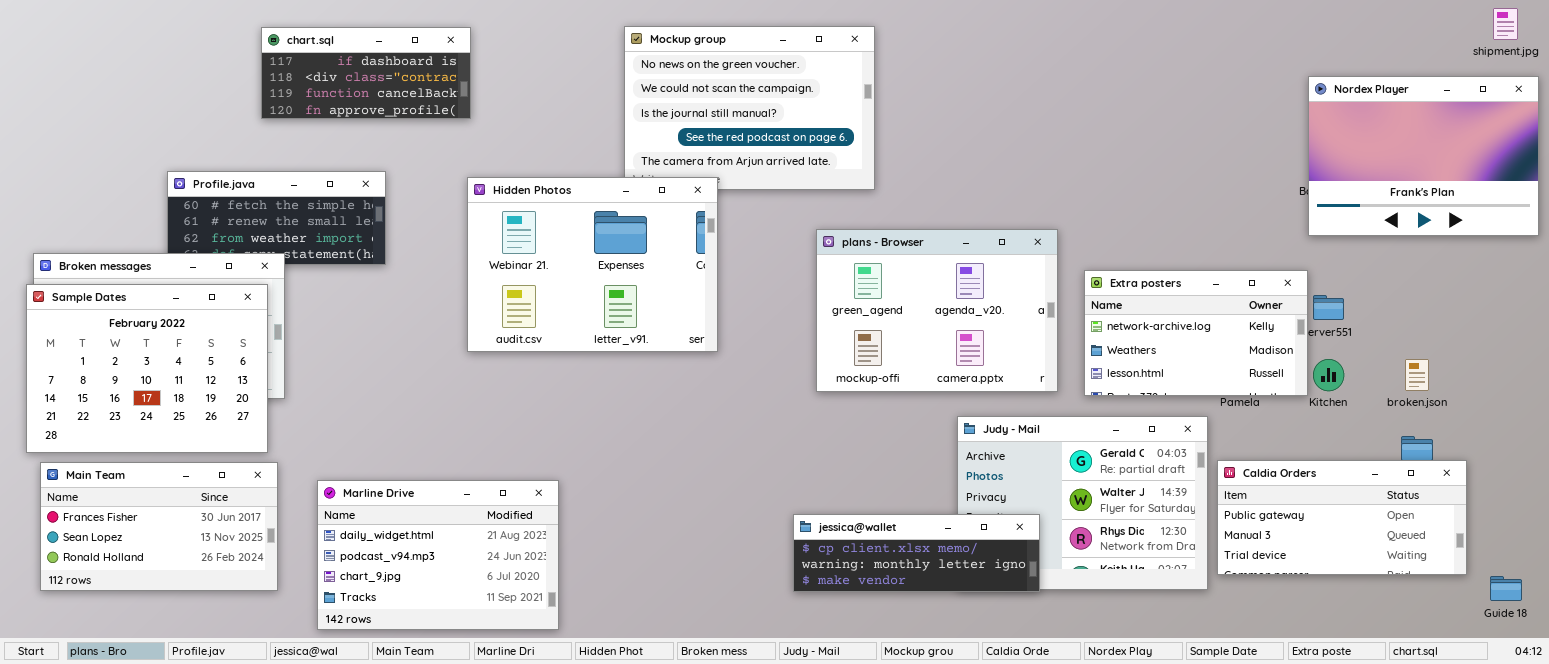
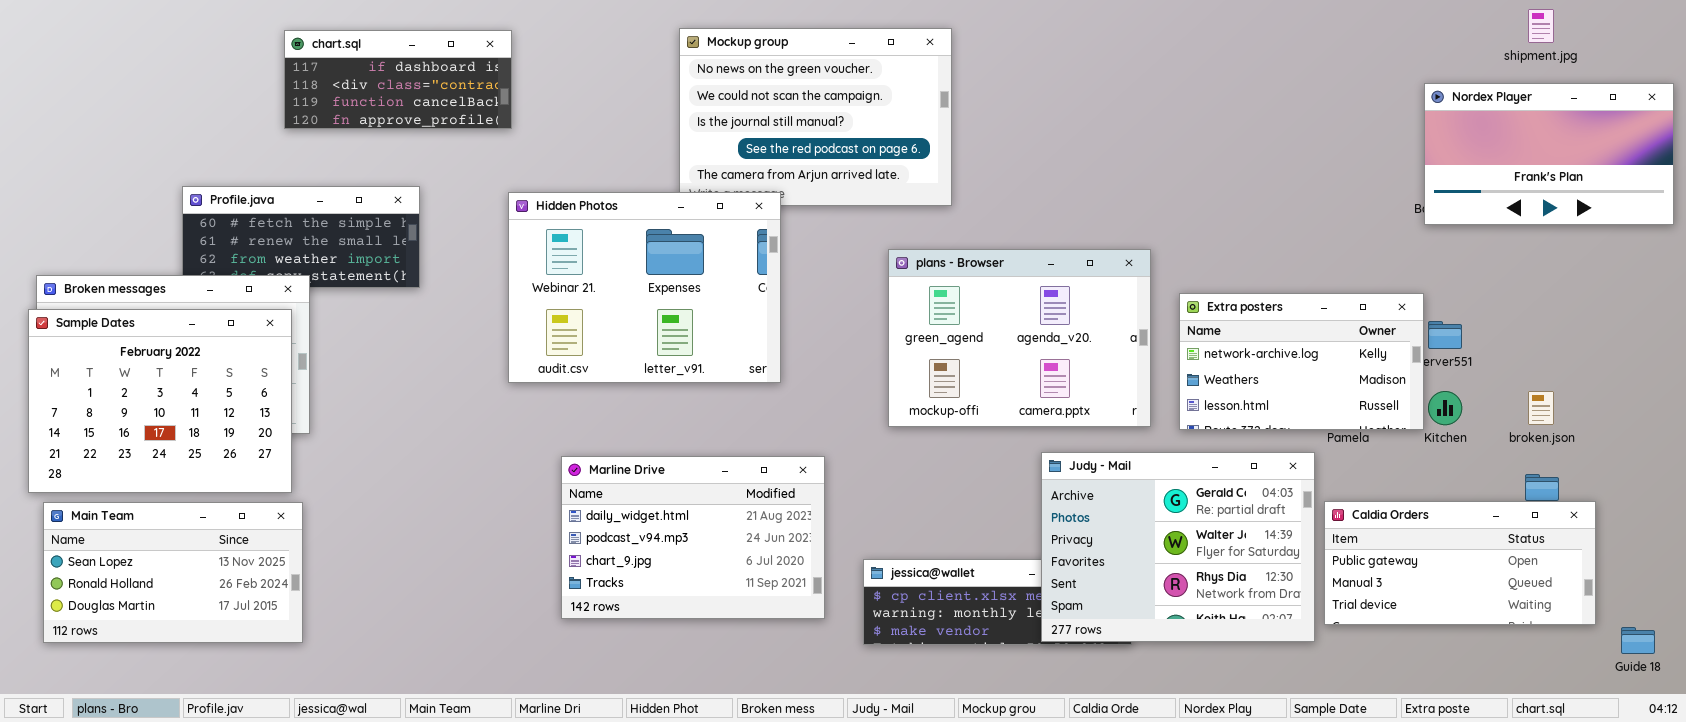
shipment.jpg: [1493,8,1518,40] -> [1528,9,1554,43], moved
Nordex Player: [1308,76,1539,236] -> [1424,83,1674,225], resized
Judy - Mail: [957,416,1208,590] -> [1041,452,1315,642], raised
Main Team: [40,462,278,591] -> [43,502,303,643], scrolled down 1 row
Marline Drive: [317,480,559,630] -> [561,456,825,619], moved

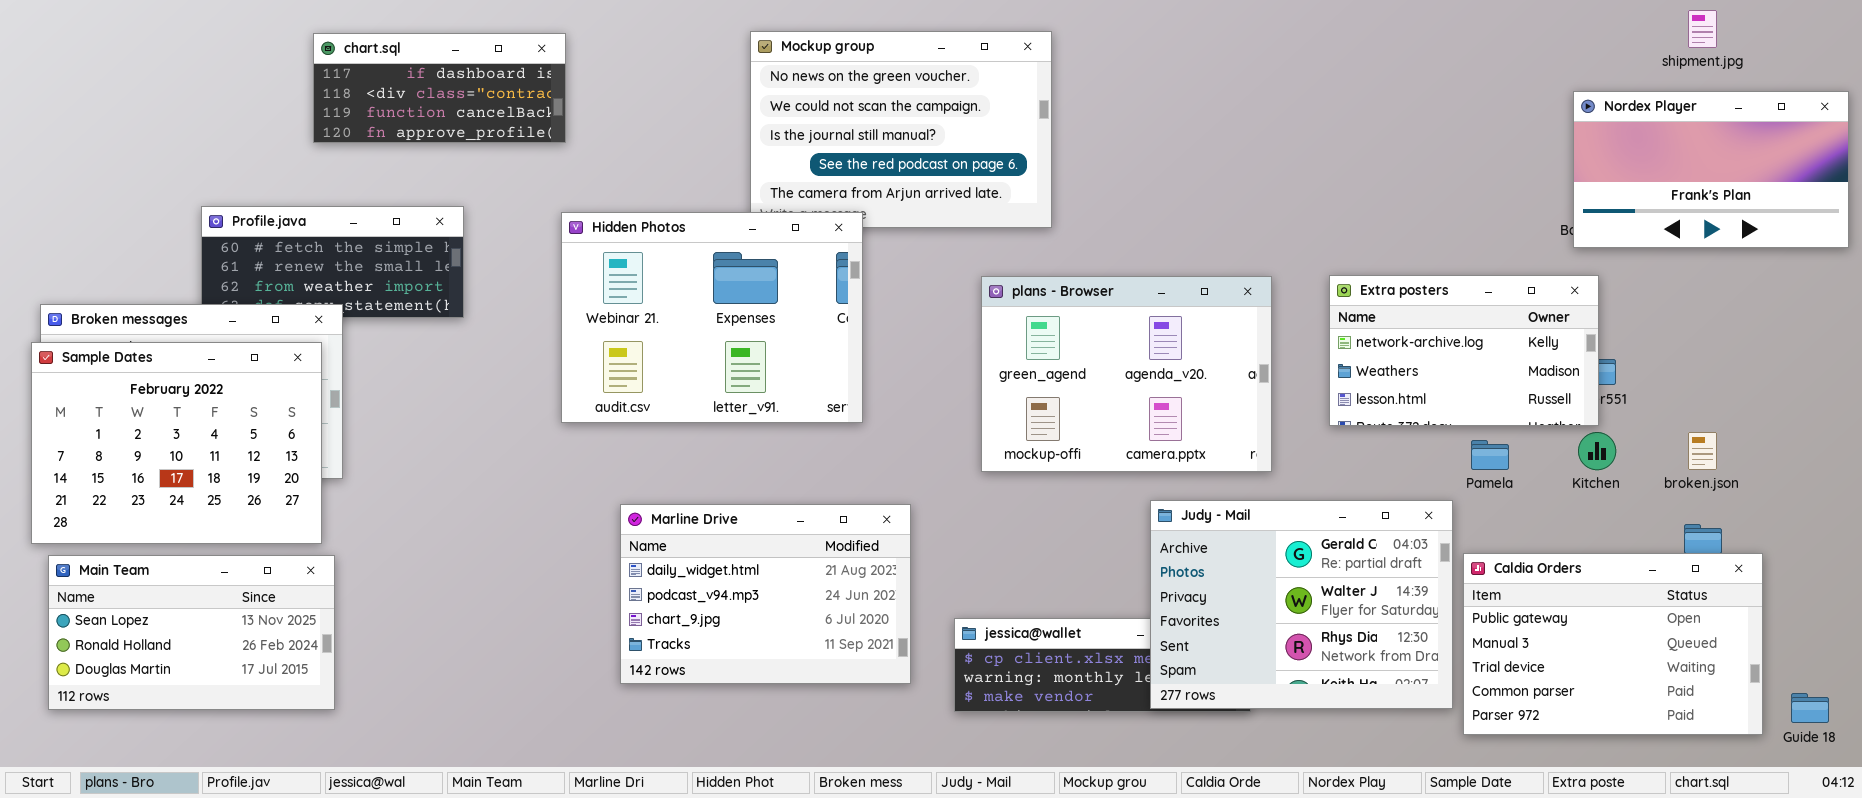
Extra posters: [1179,293,1424,430] -> [1329,275,1599,426], moved
Caldia Orders: [1324,501,1596,625] -> [1463,553,1763,735], resized

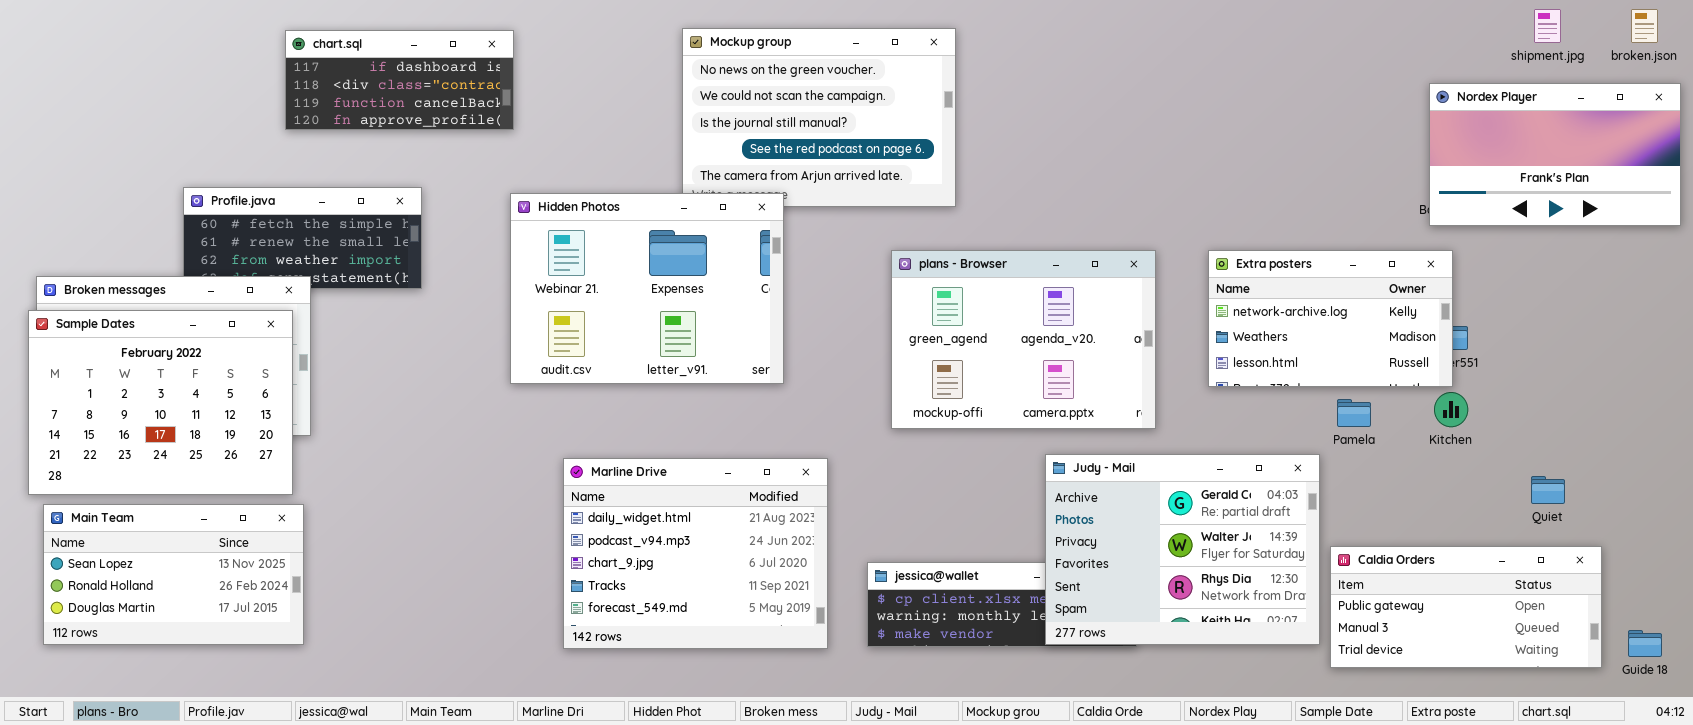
broken.json: [1688,432,1717,470] -> [1631,9,1658,43], moved
Marline Drive: [620,504,911,684] -> [563,458,828,649], resized
Caldia Orders: [1463,553,1763,735] -> [1330,546,1602,668], resized

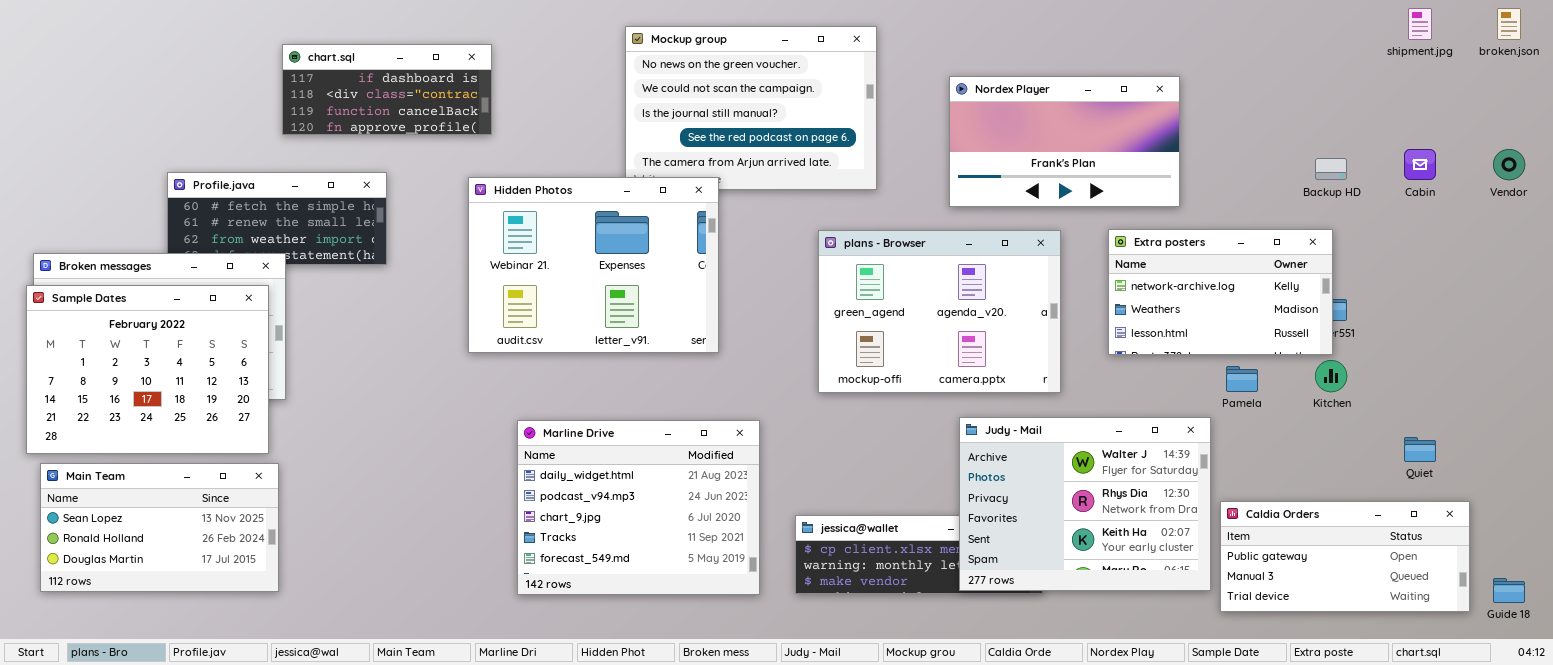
chart.sql: [285,30,514,130] -> [282,44,492,135], moved
Nordex Player: [1429,83,1681,226] -> [949,76,1180,207], moved
Judy - Mail: [1045,454,1320,645] -> [959,417,1211,591], scrolled down 1 row

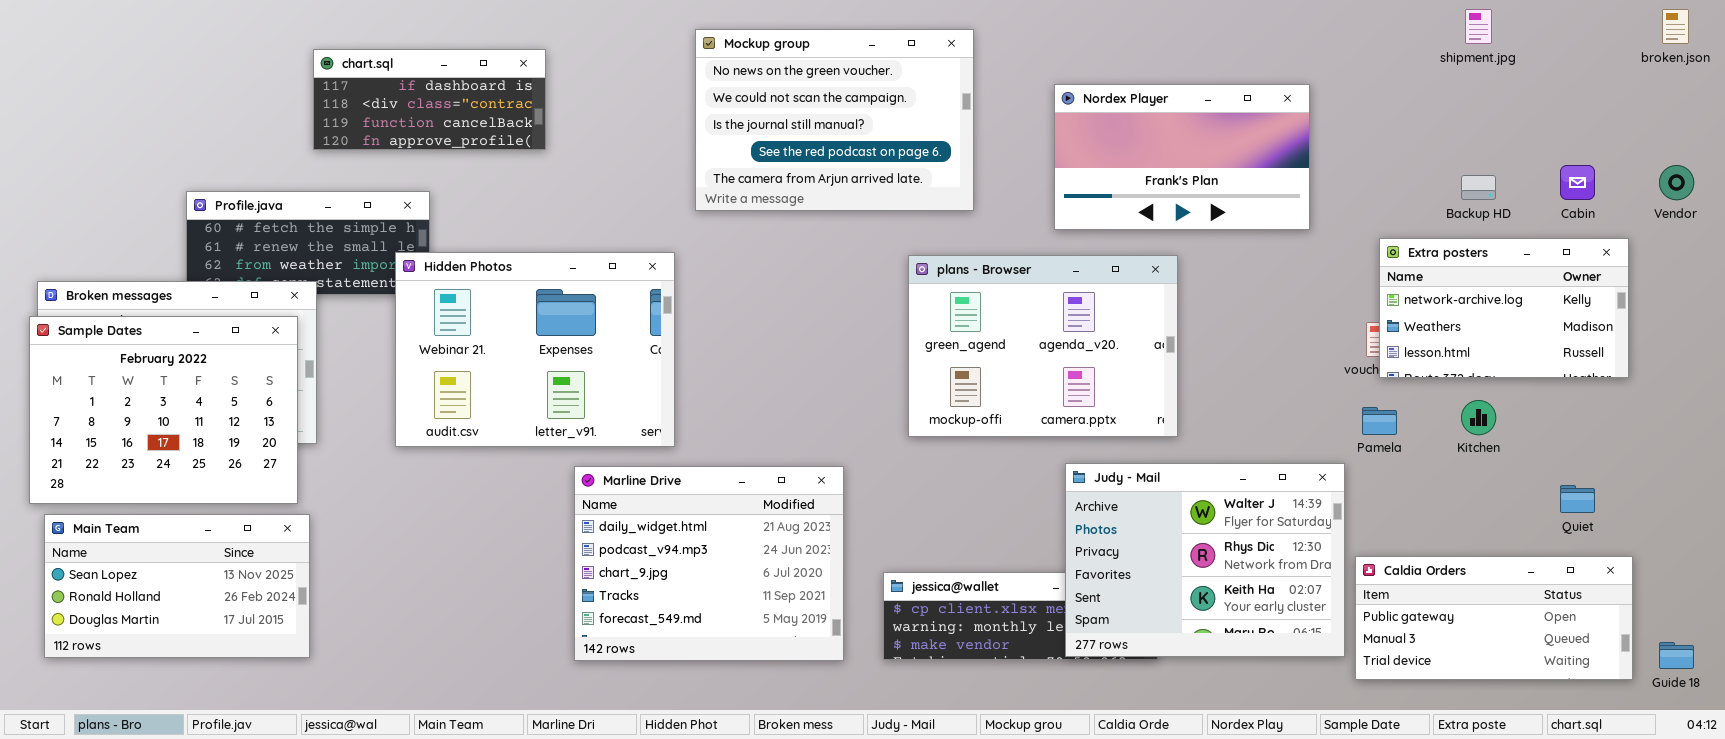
shipment.jpg: [1408,8,1432,40] -> [1465,9,1492,44], moved
Hidden Photos: [468,177,719,353] -> [395,252,675,447], moved
Extra posters: [1108,229,1333,355] -> [1379,238,1629,378], moved

